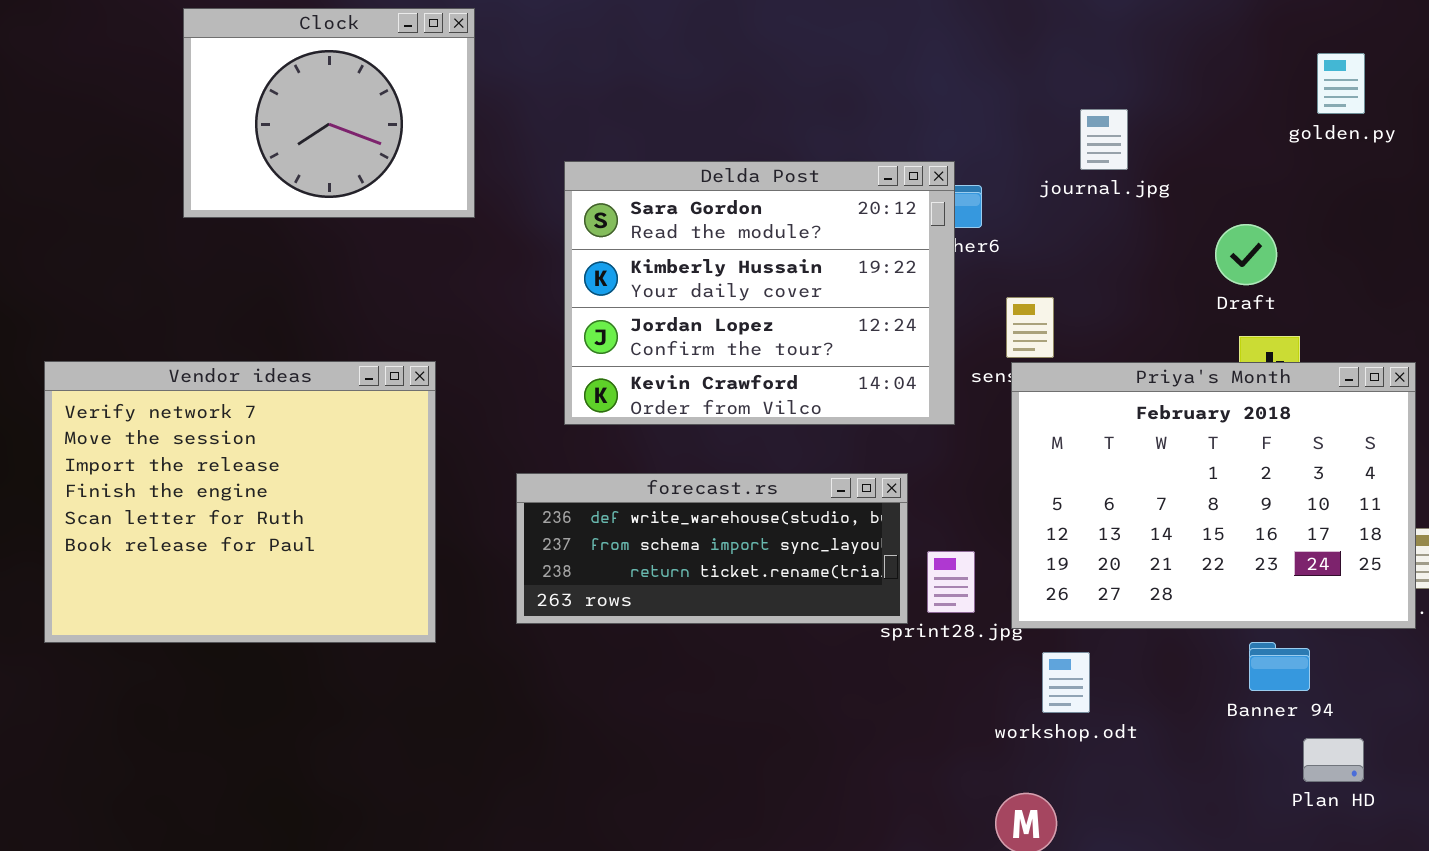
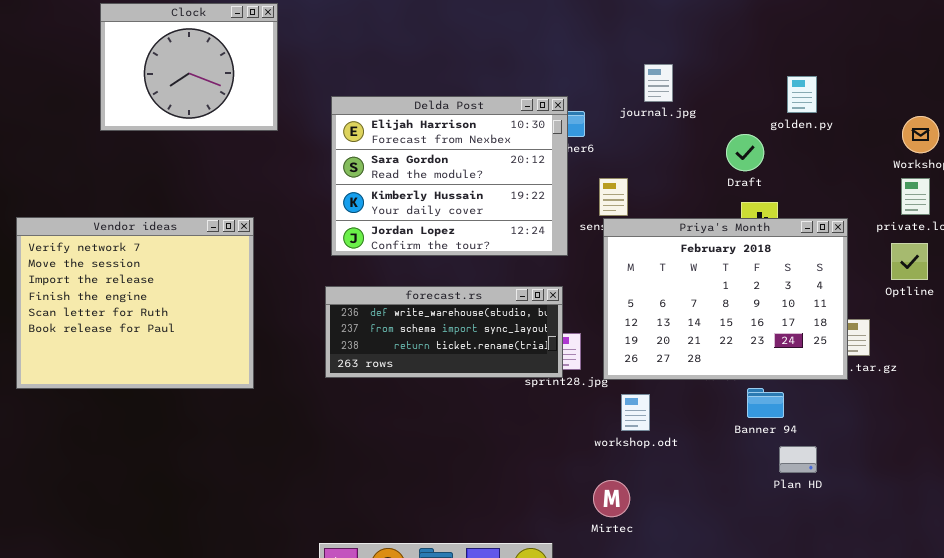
golden.py: [1317,53,1365,114] -> [787,76,817,113], moved
Delda Post: [564,161,955,425] -> [331,96,568,256], scrolled up 1 row
forecast.rs: [516,473,908,624] -> [325,286,563,378], moved

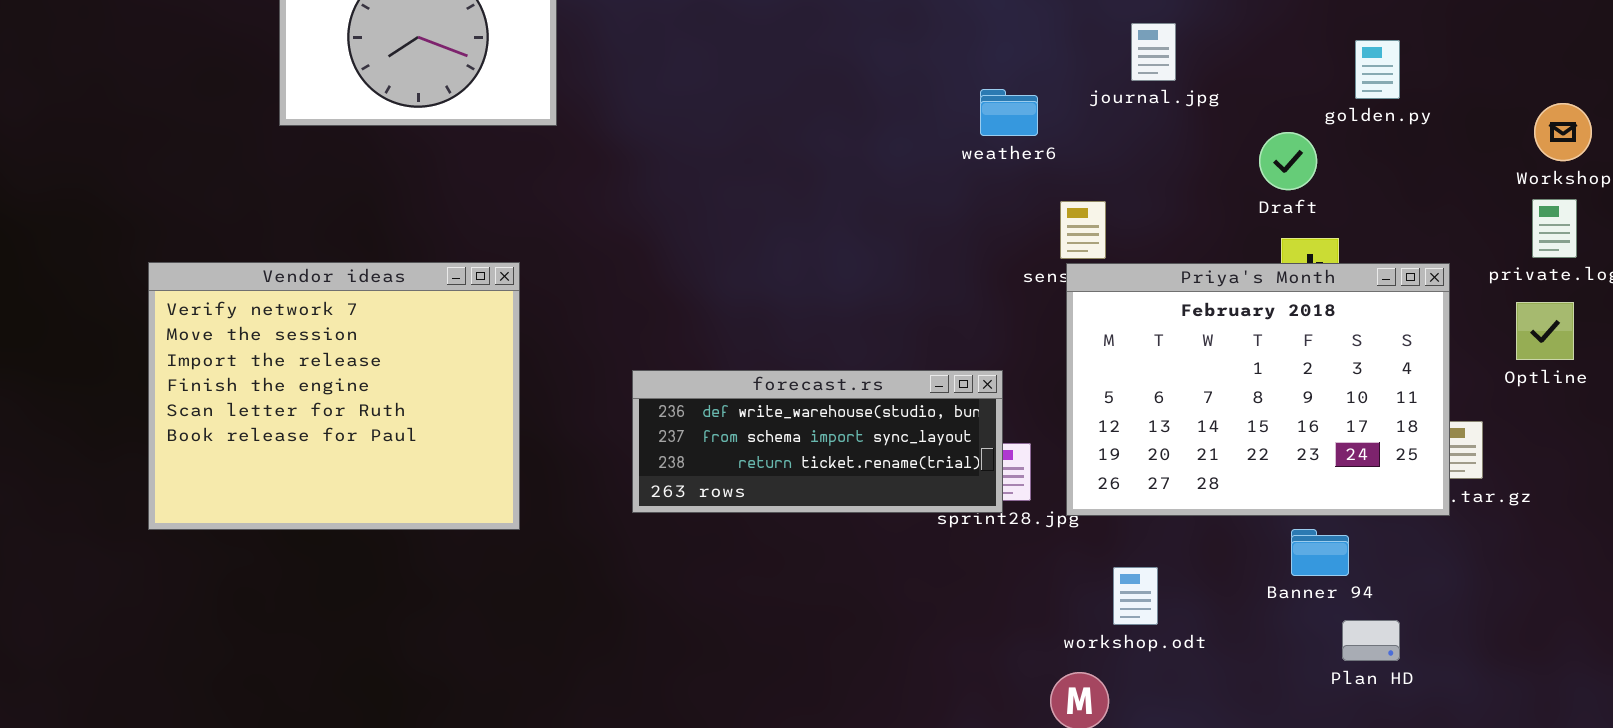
Delda Post: [331,96,568,256] -> none, closed
workshop.odt: [621,394,650,431] -> [1113,567,1158,625], moved

